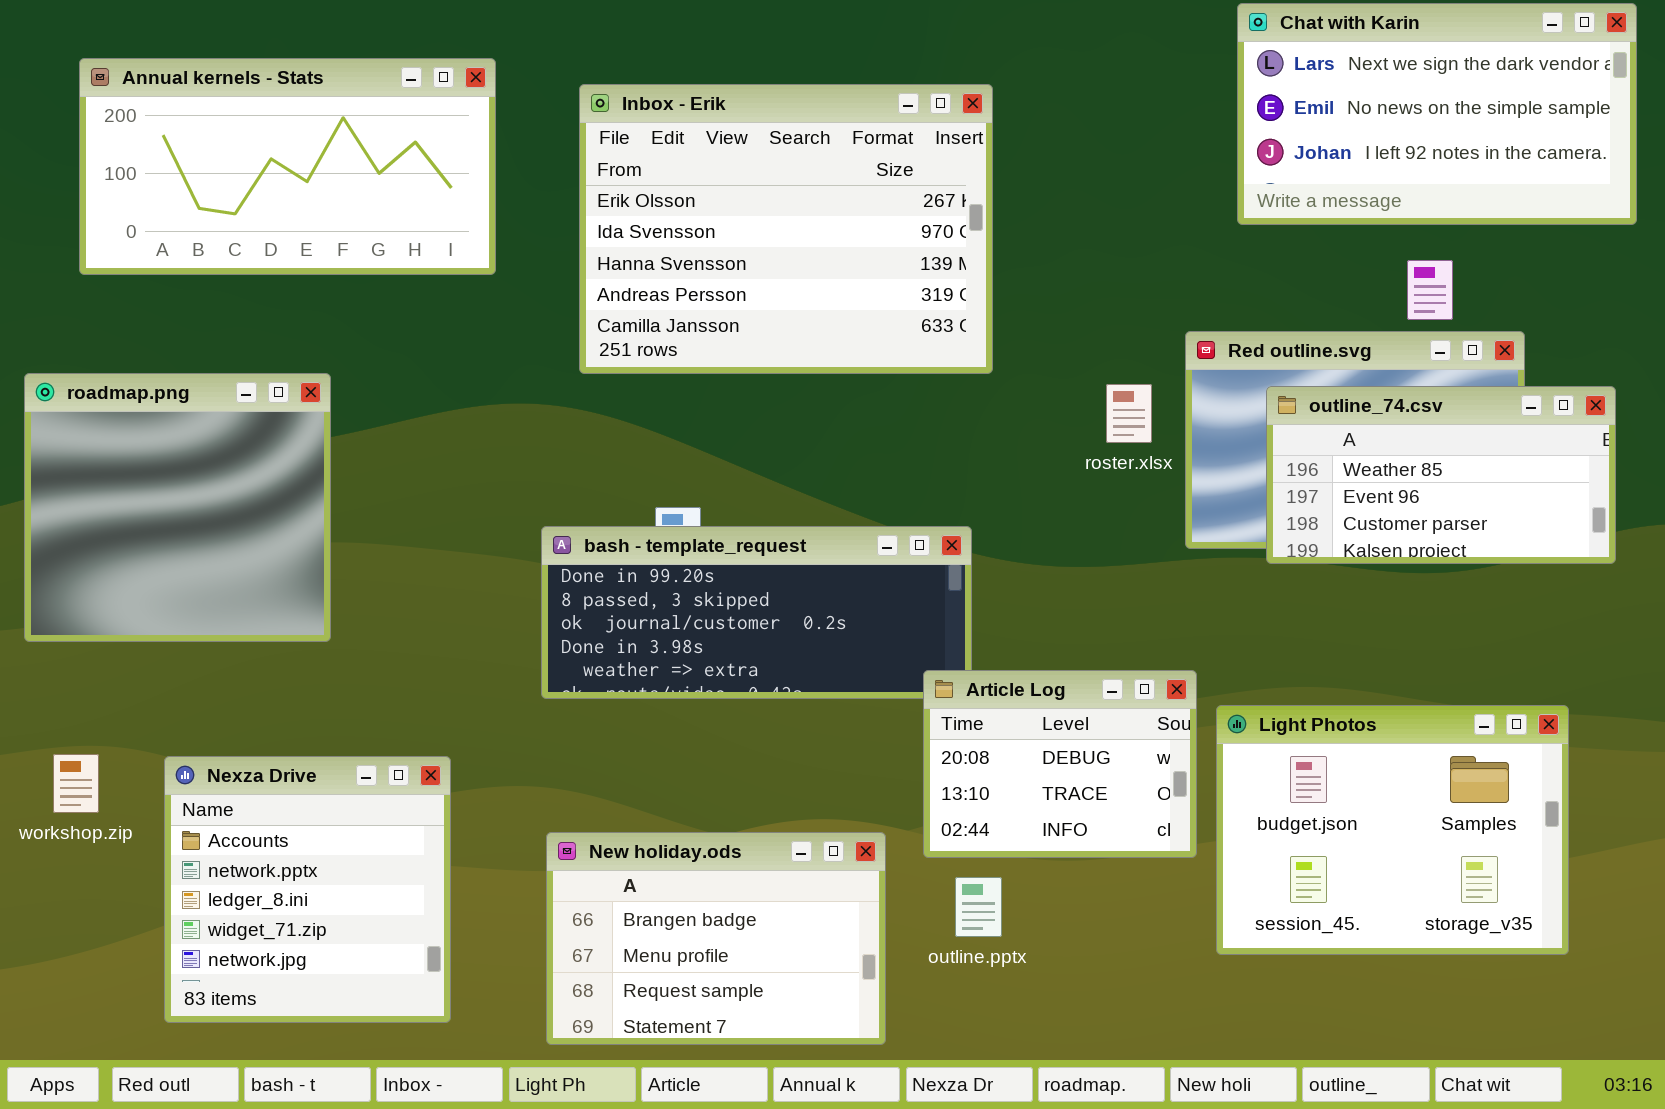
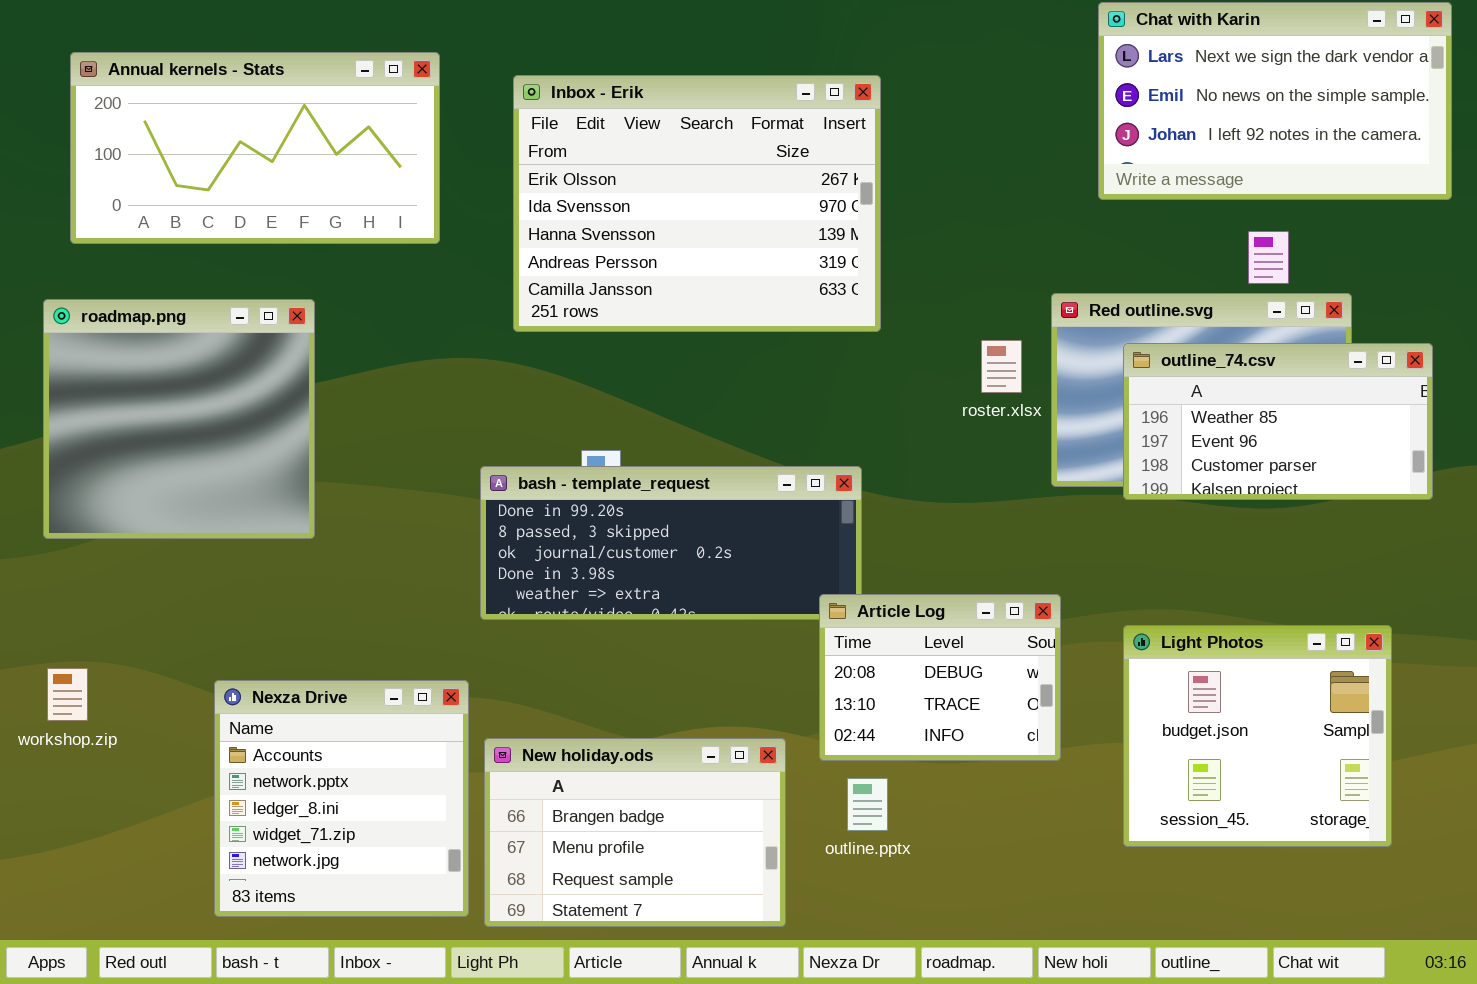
roadmap.png: [24,373,331,642] -> [43,299,315,539], moved
Light Photos: [1216,705,1569,955] -> [1123,625,1392,847], resized
Nexza Drive: [164,756,451,1023] -> [214,680,469,917], moved

